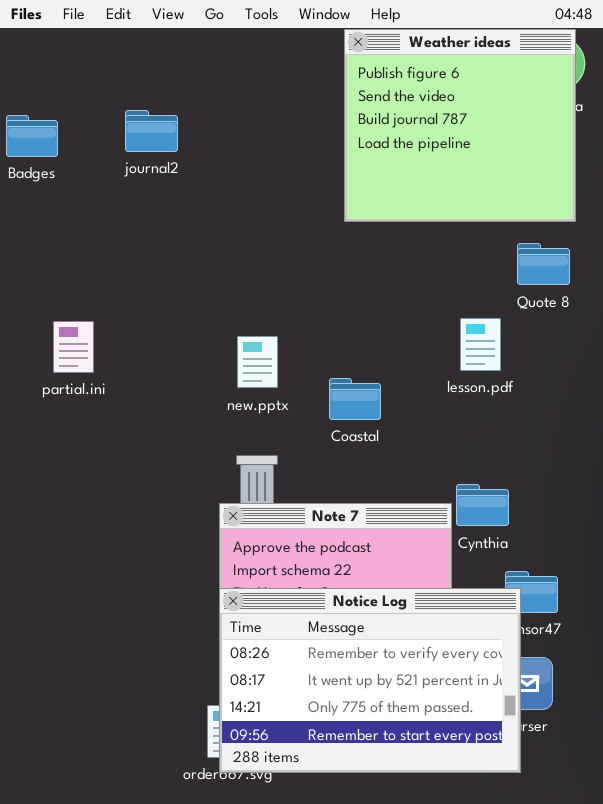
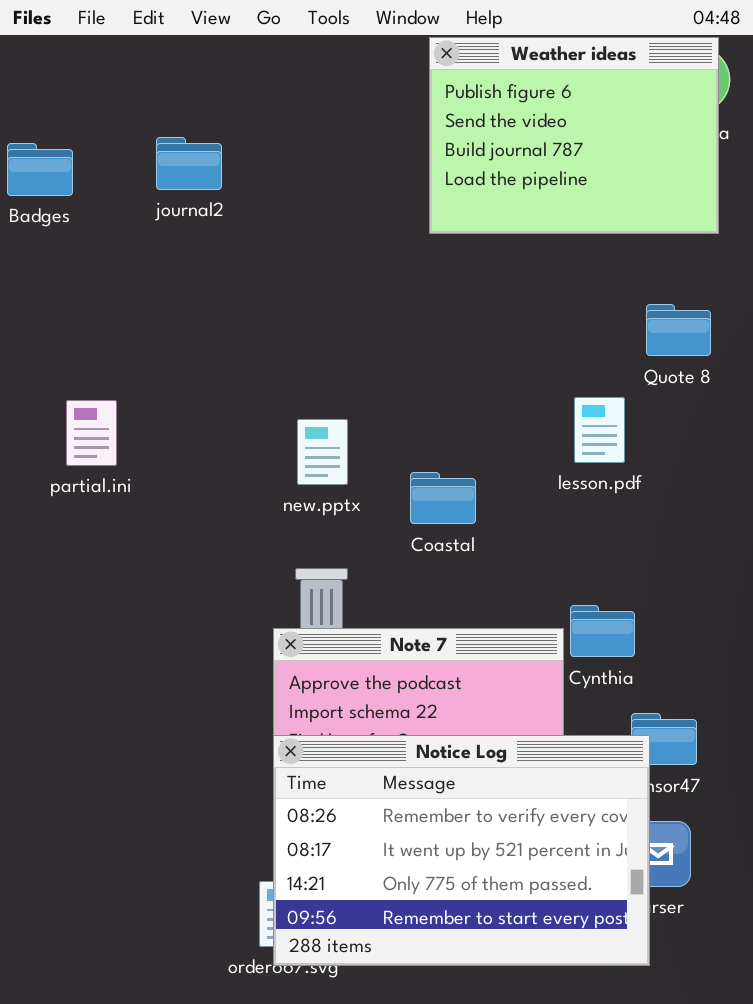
Weather ideas: [344,29,576,222] -> [429,37,719,234], resized

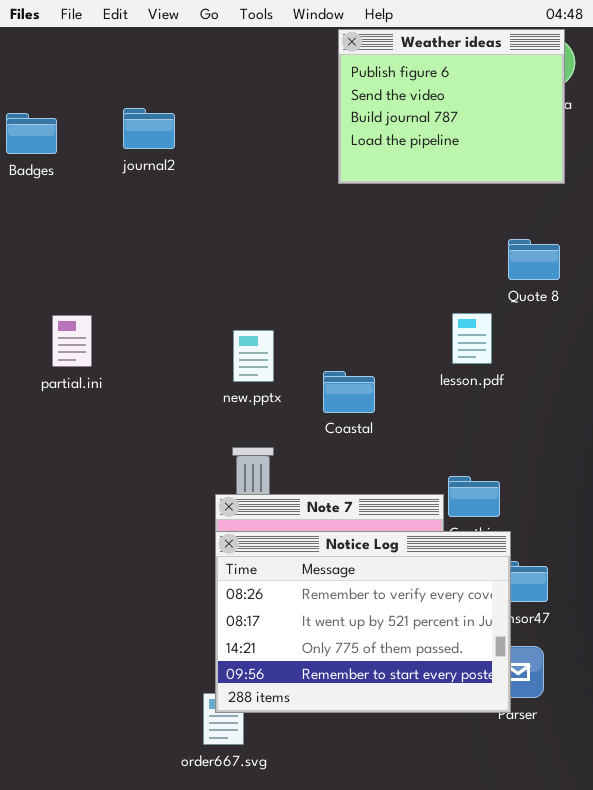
Notice Log: [273,735,650,966] -> [215,531,511,713], moved

